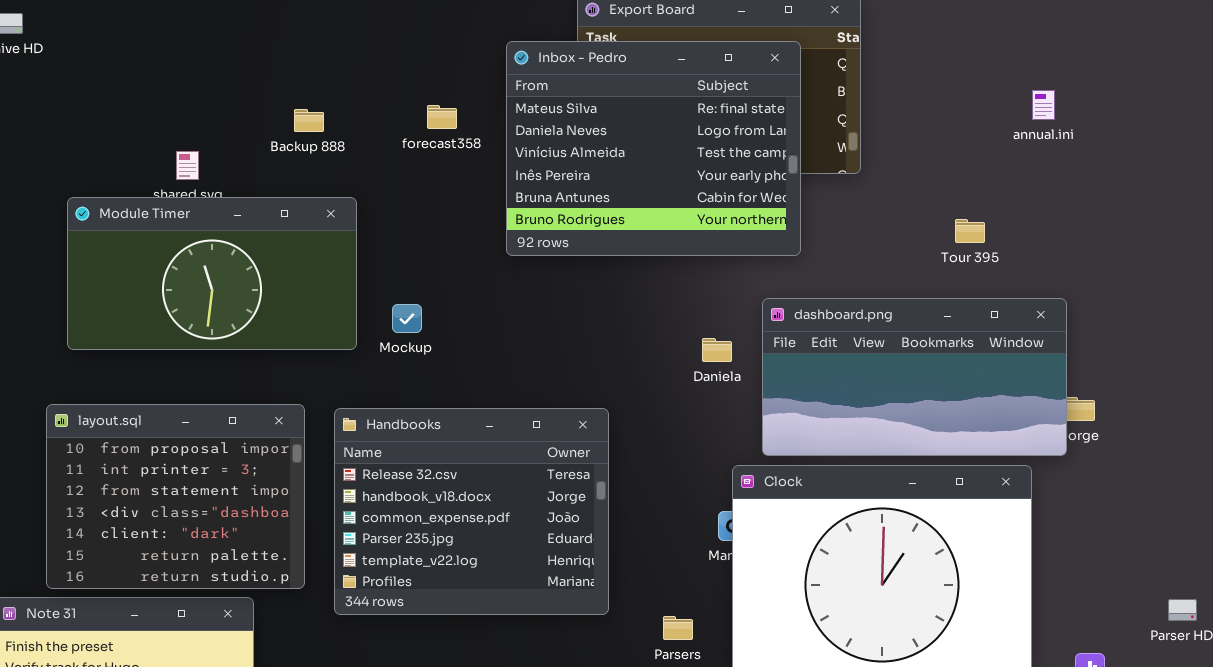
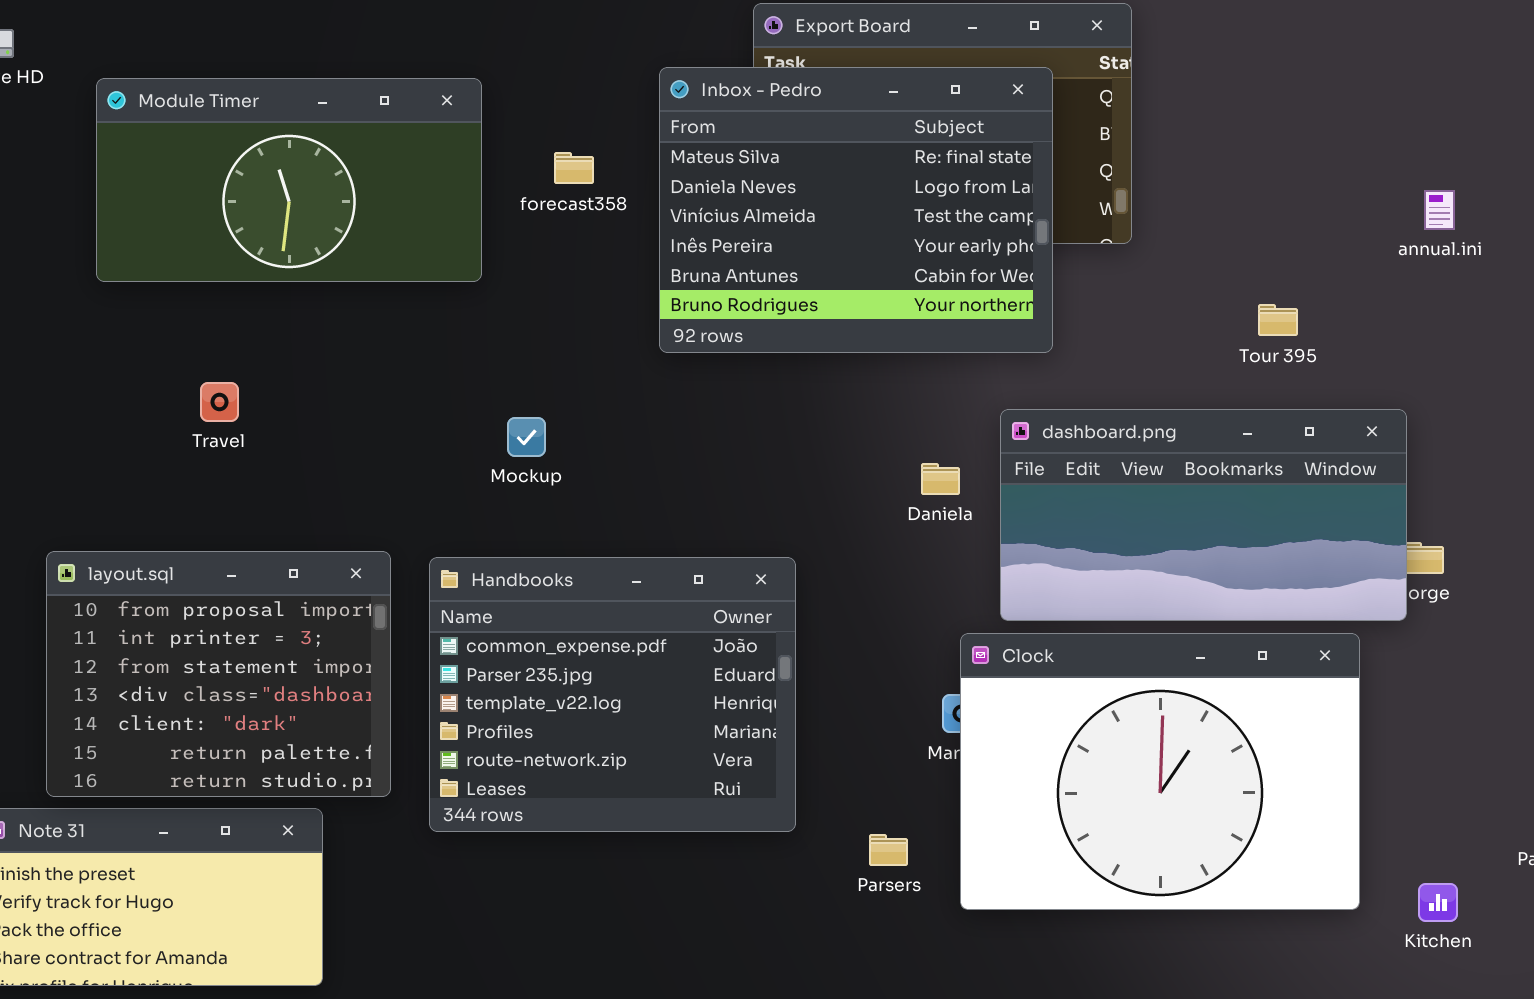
annual.ini: [1032,90,1055,120] -> [1424,190,1455,230], moved
Module Timer: [67,197,357,350] -> [96,78,482,282], moved
Handbooks: [334,408,609,615] -> [429,557,796,832], scrolled down 2 rows

